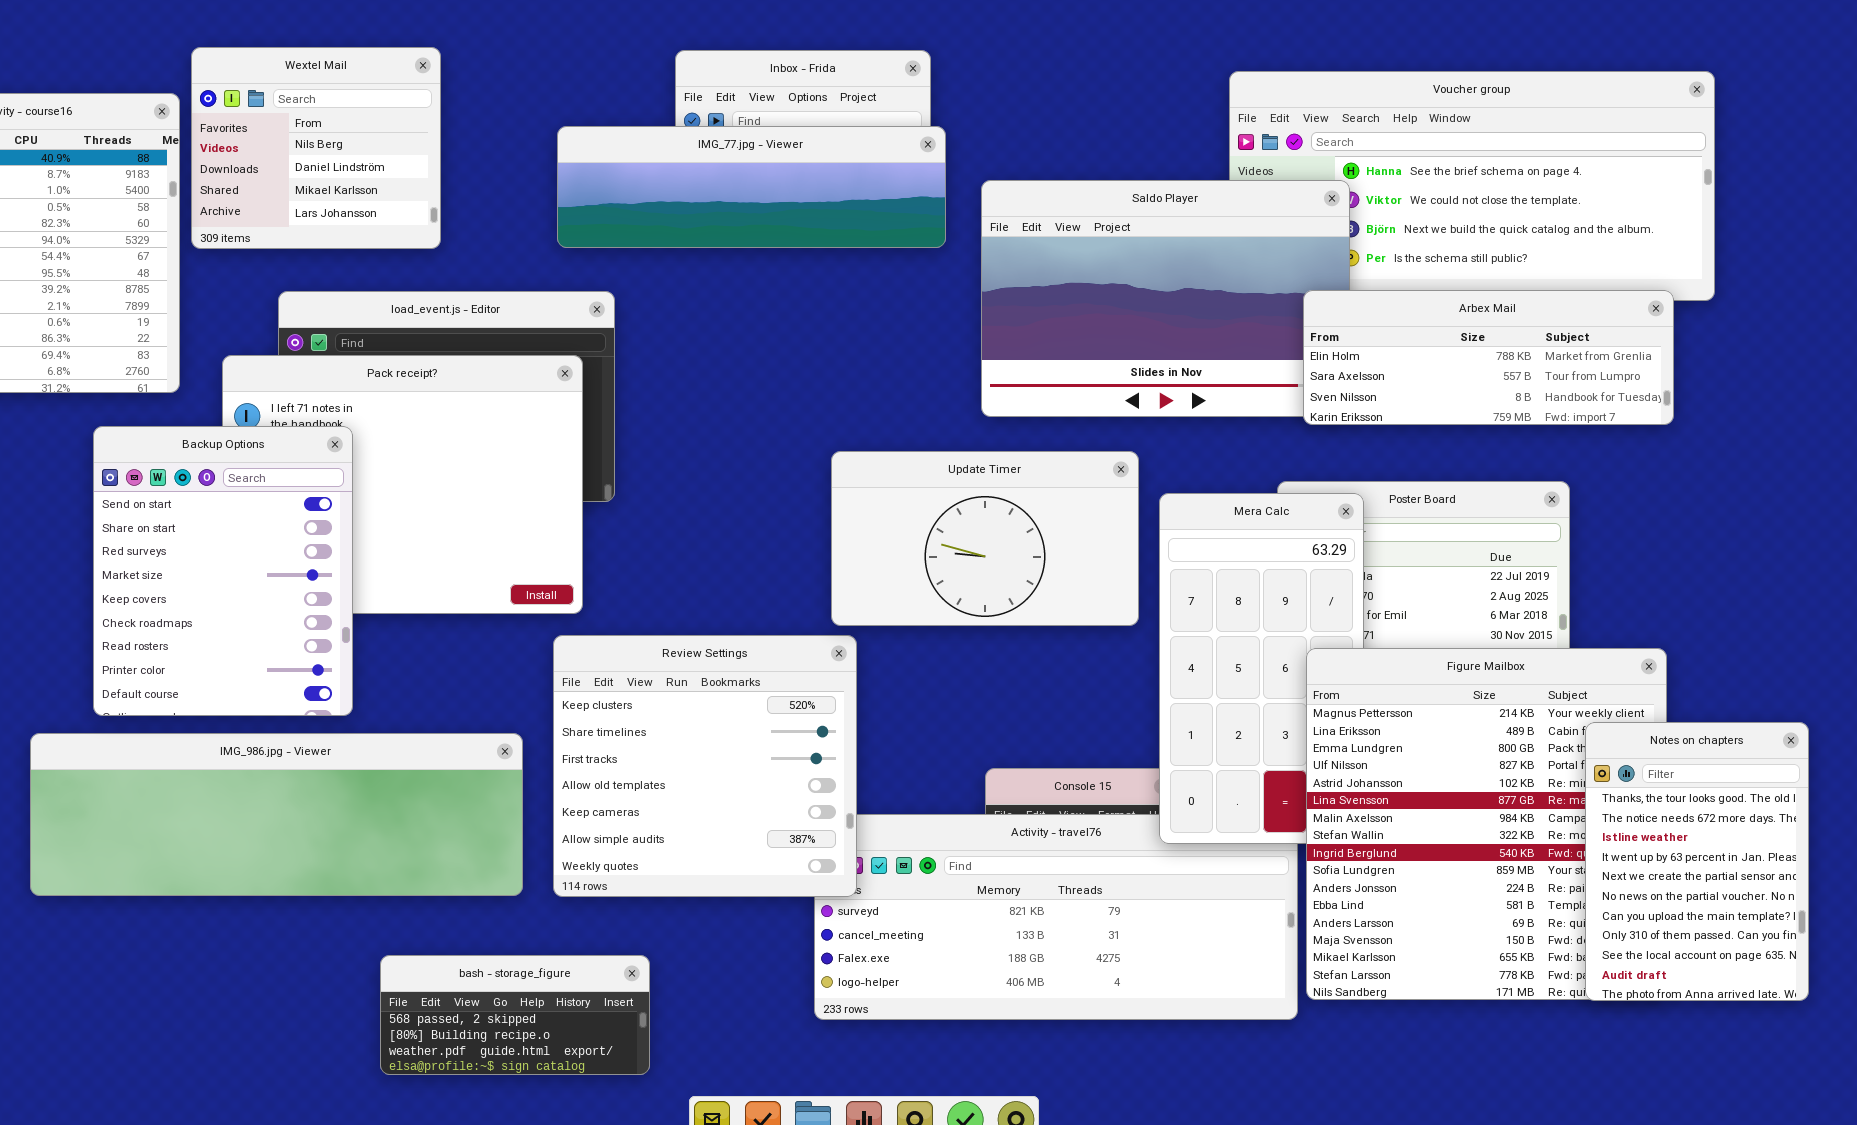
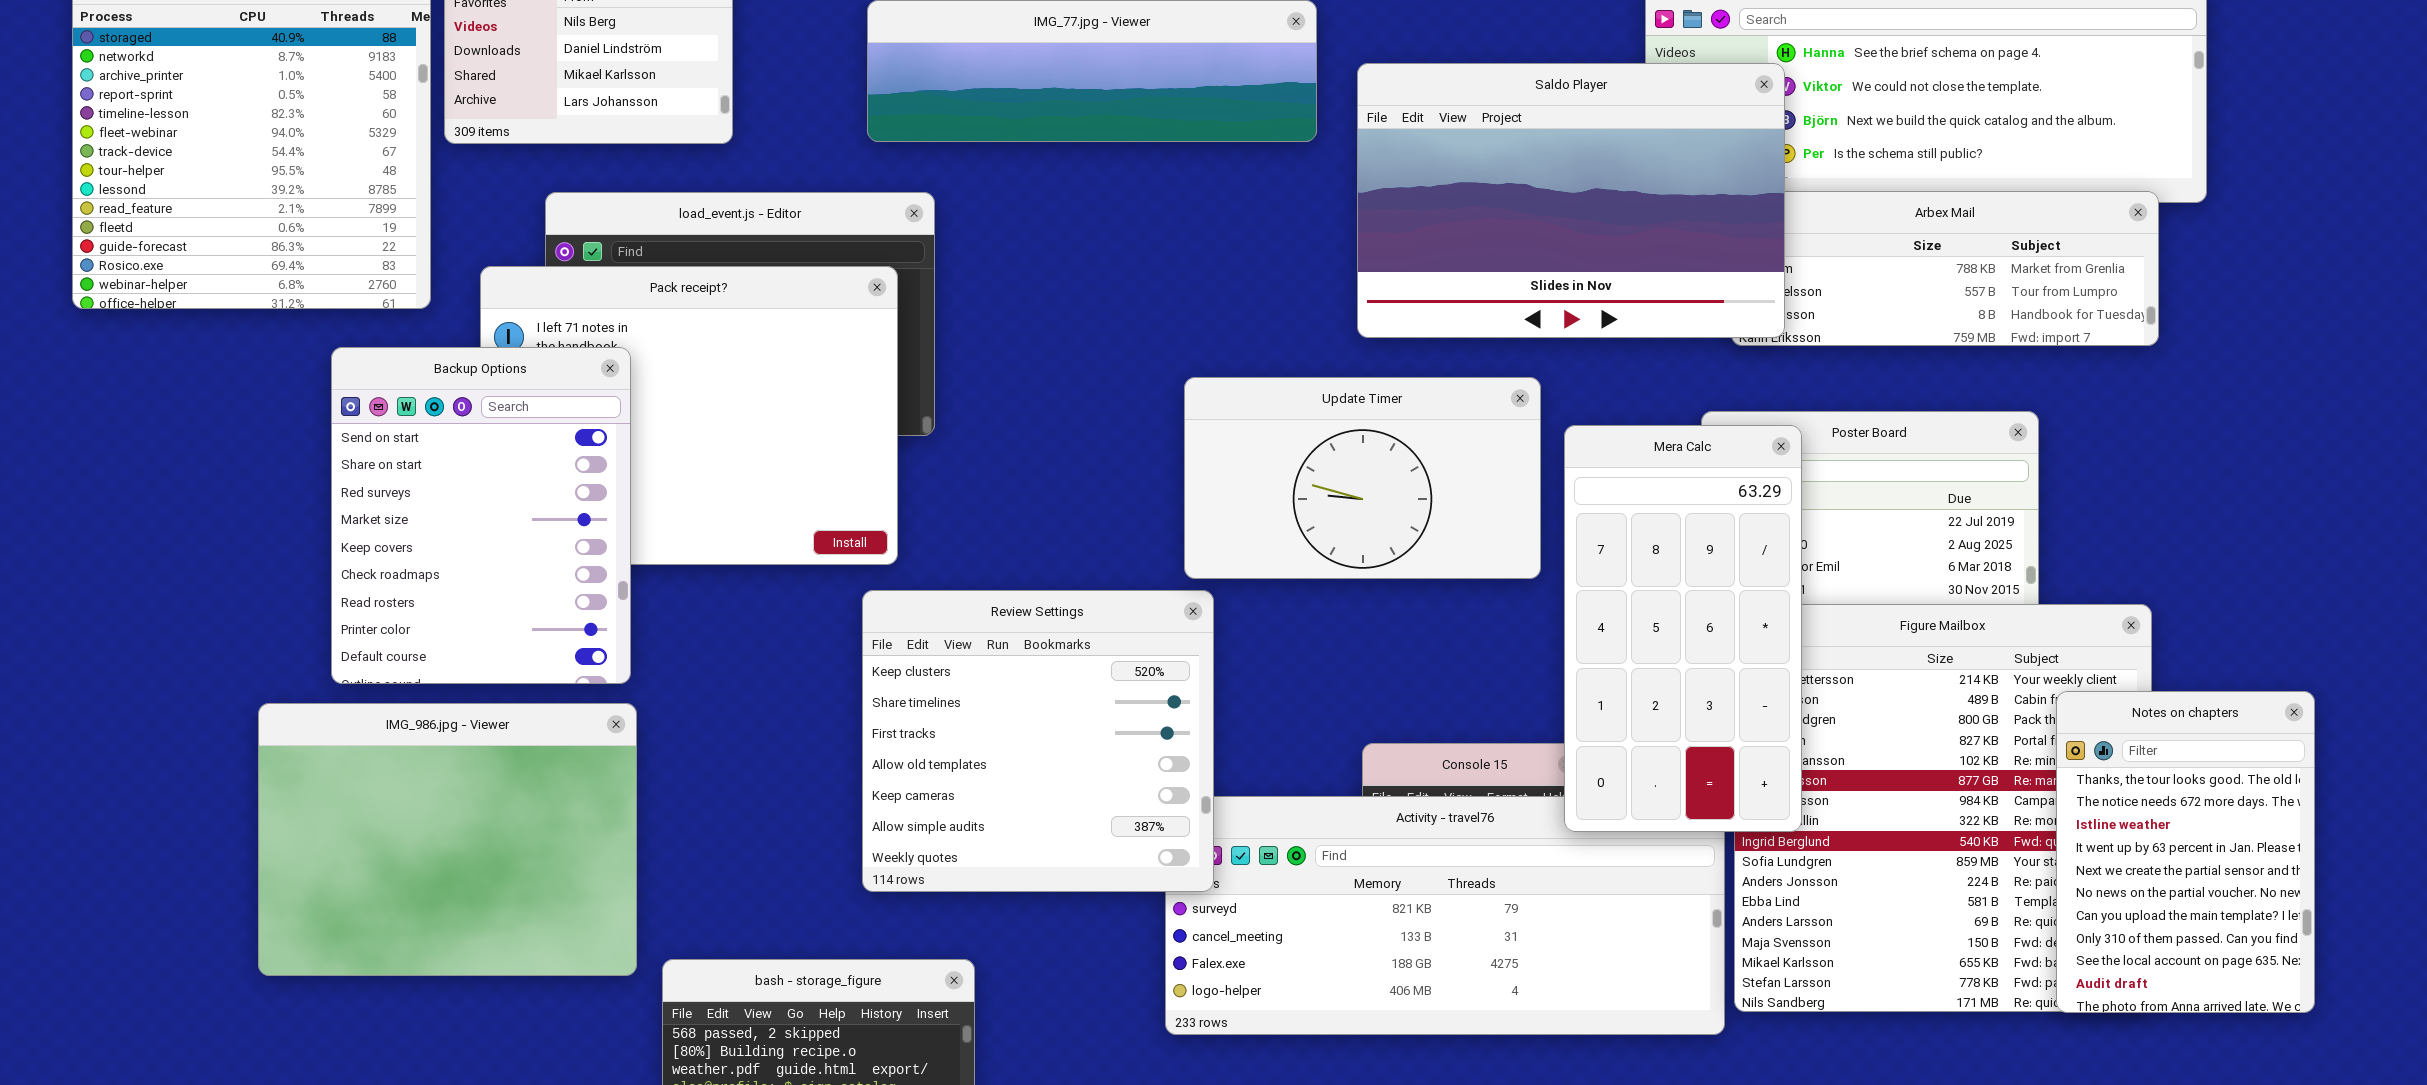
Saldo Player: [981,180,1350,417] -> [1357,63,1785,338], raised
Mera Calc: [1159,493,1364,844] -> [1564,425,1802,832], raised
IMG_986.jpg - Viewer: [30,733,523,896] -> [258,703,637,976], resized

